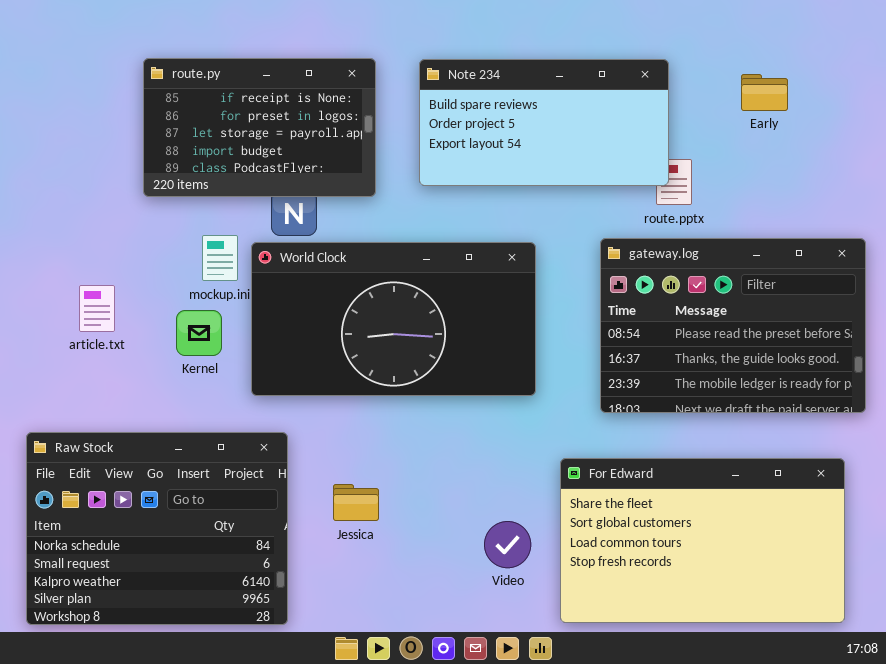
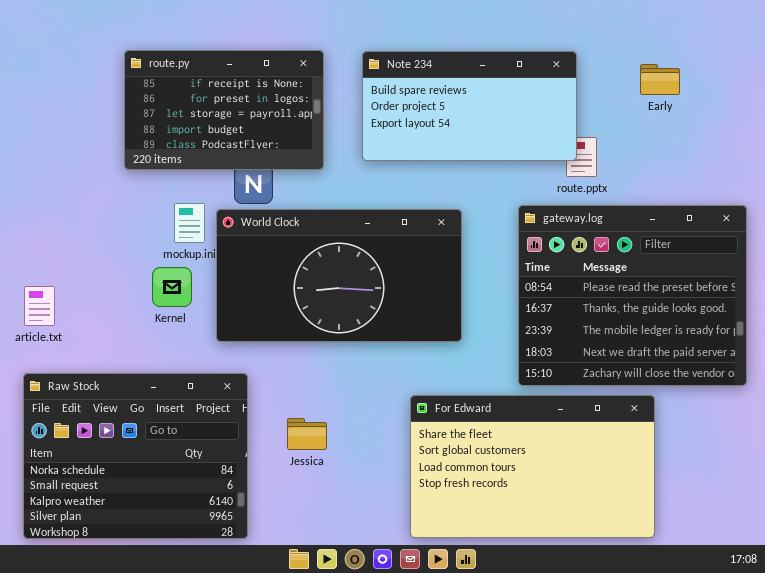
gateway.log: [600,238,866,413] -> [518,205,747,386], resized
article.txt: [79,285,115,332] -> [24,286,55,326], moved
For Edward: [560,458,845,623] -> [410,395,655,538], moved

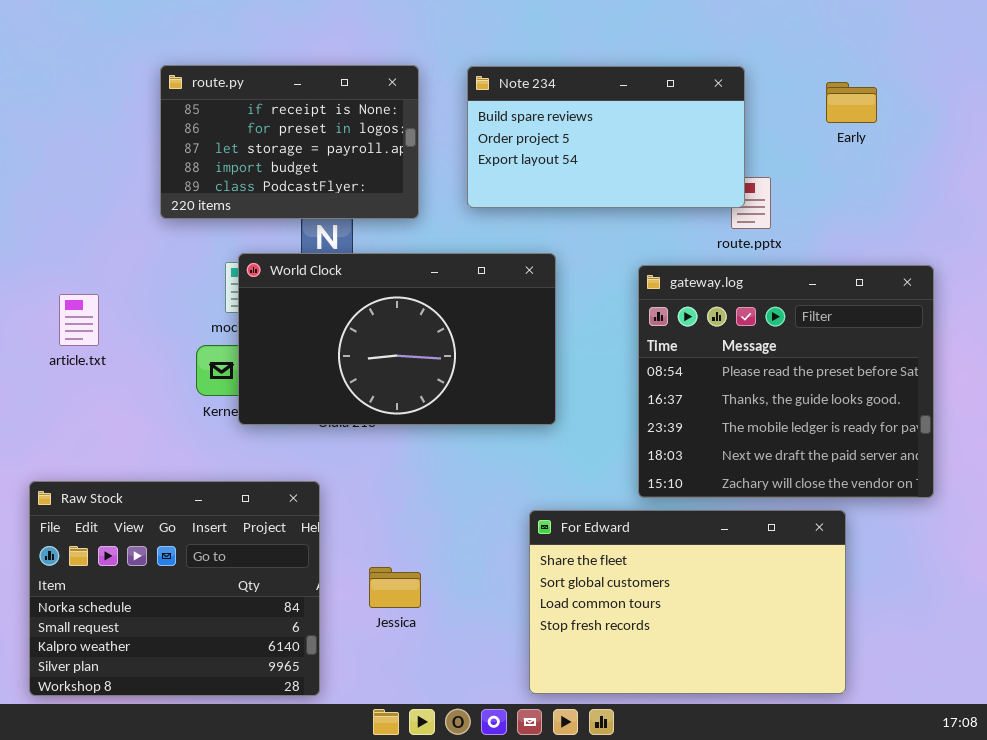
gateway.log: [518,205,747,386] -> [638,265,934,498], moved
World Clock: [216,209,462,342] -> [238,253,556,425], moved
article.txt: [24,286,55,326] -> [59,294,99,346], moved
Jessica: [287,418,327,450] -> [369,567,421,608], moved

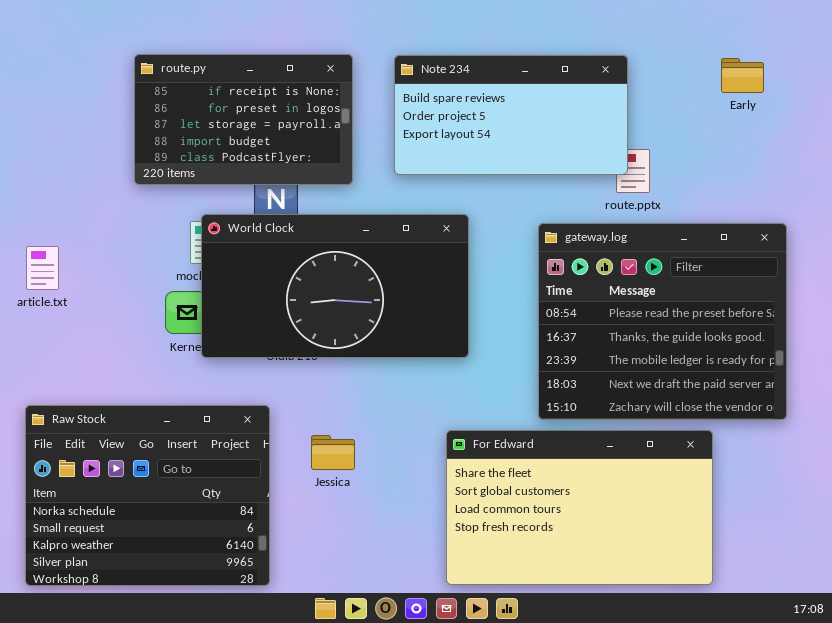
Early: [826,82,877,123] -> [721,58,764,93], moved
article.txt: [59,294,99,346] -> [26,246,59,290], moved
Jessica: [369,567,421,608] -> [311,435,355,470], moved

